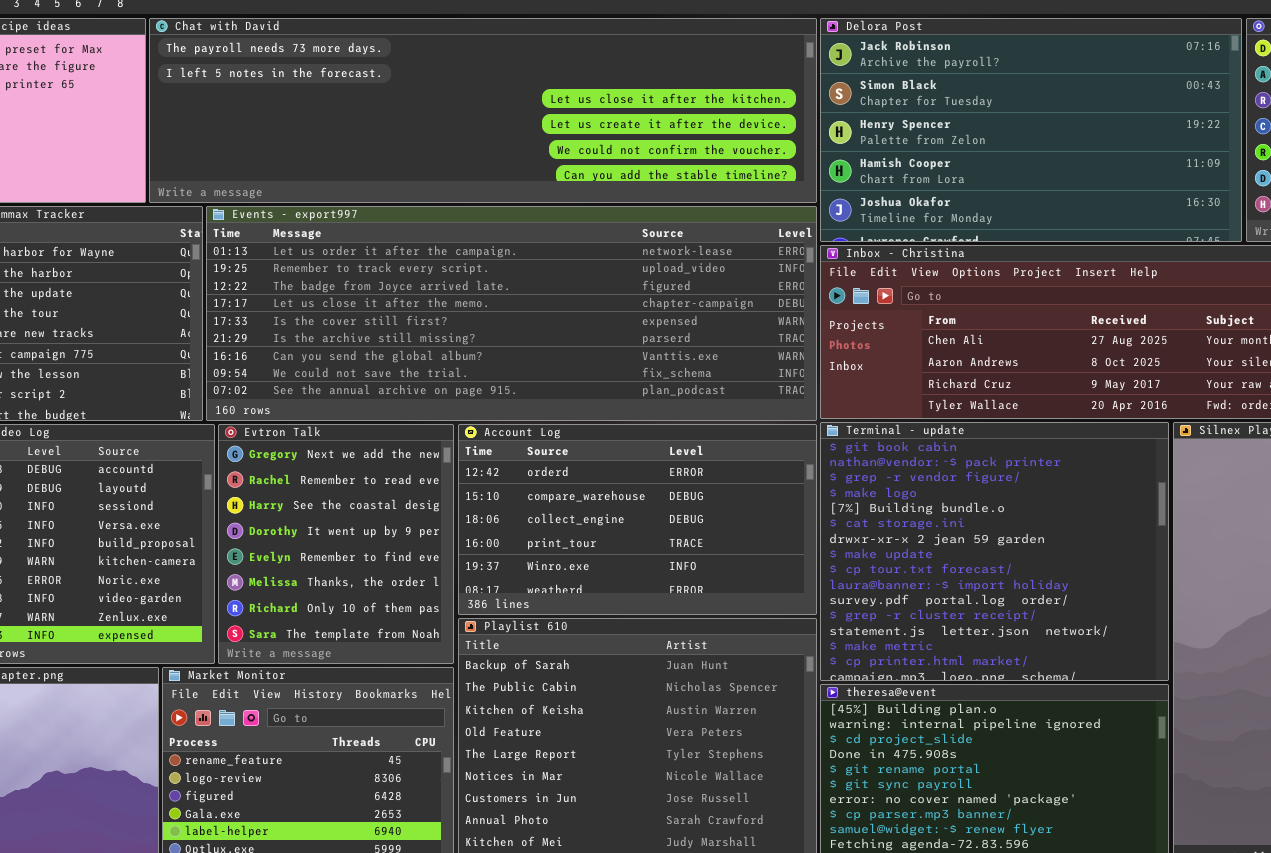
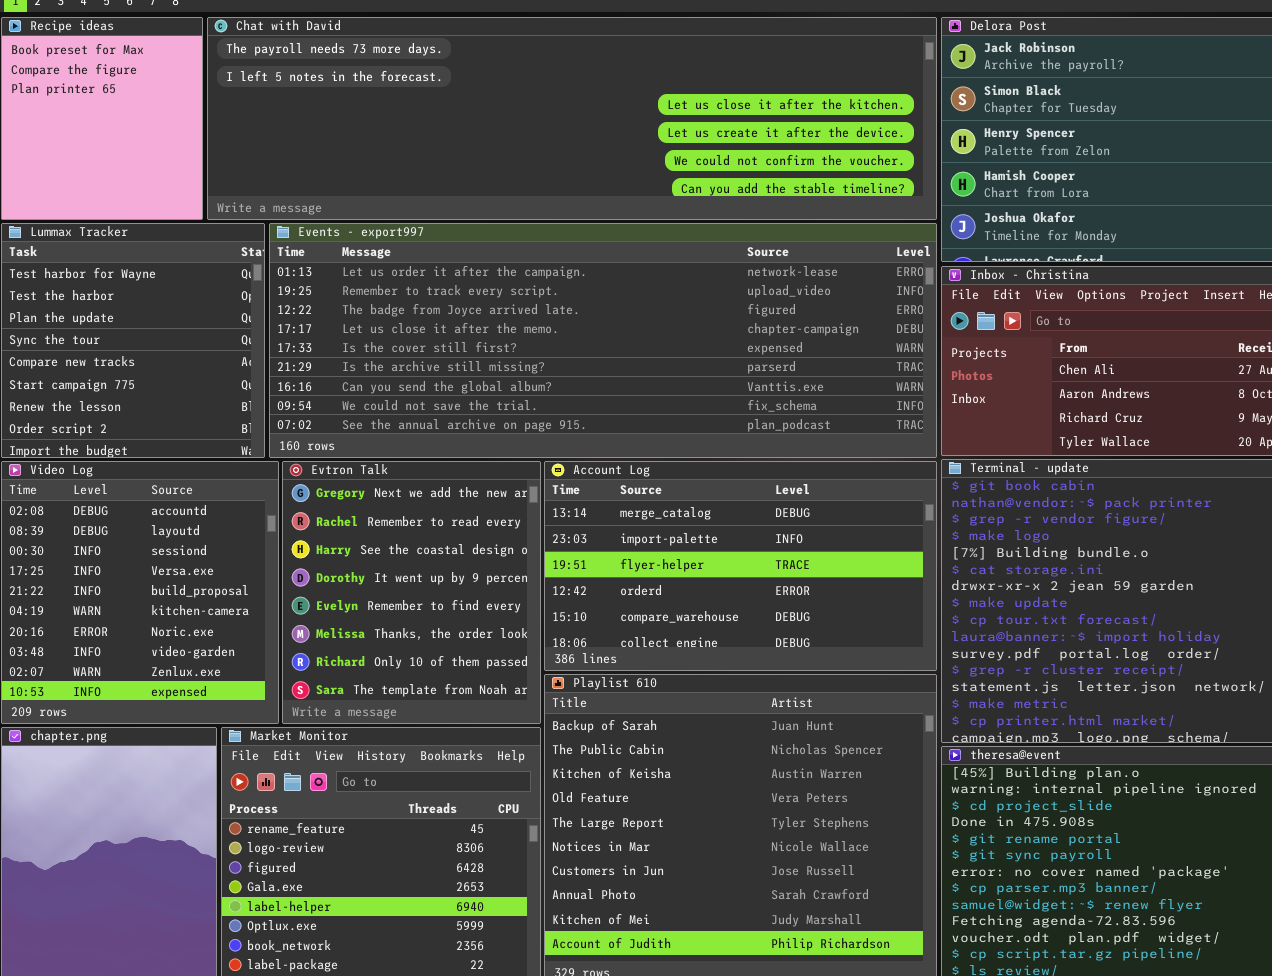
Account Log: [458,424,817,615] -> [544,461,937,671], scrolled up 3 rows

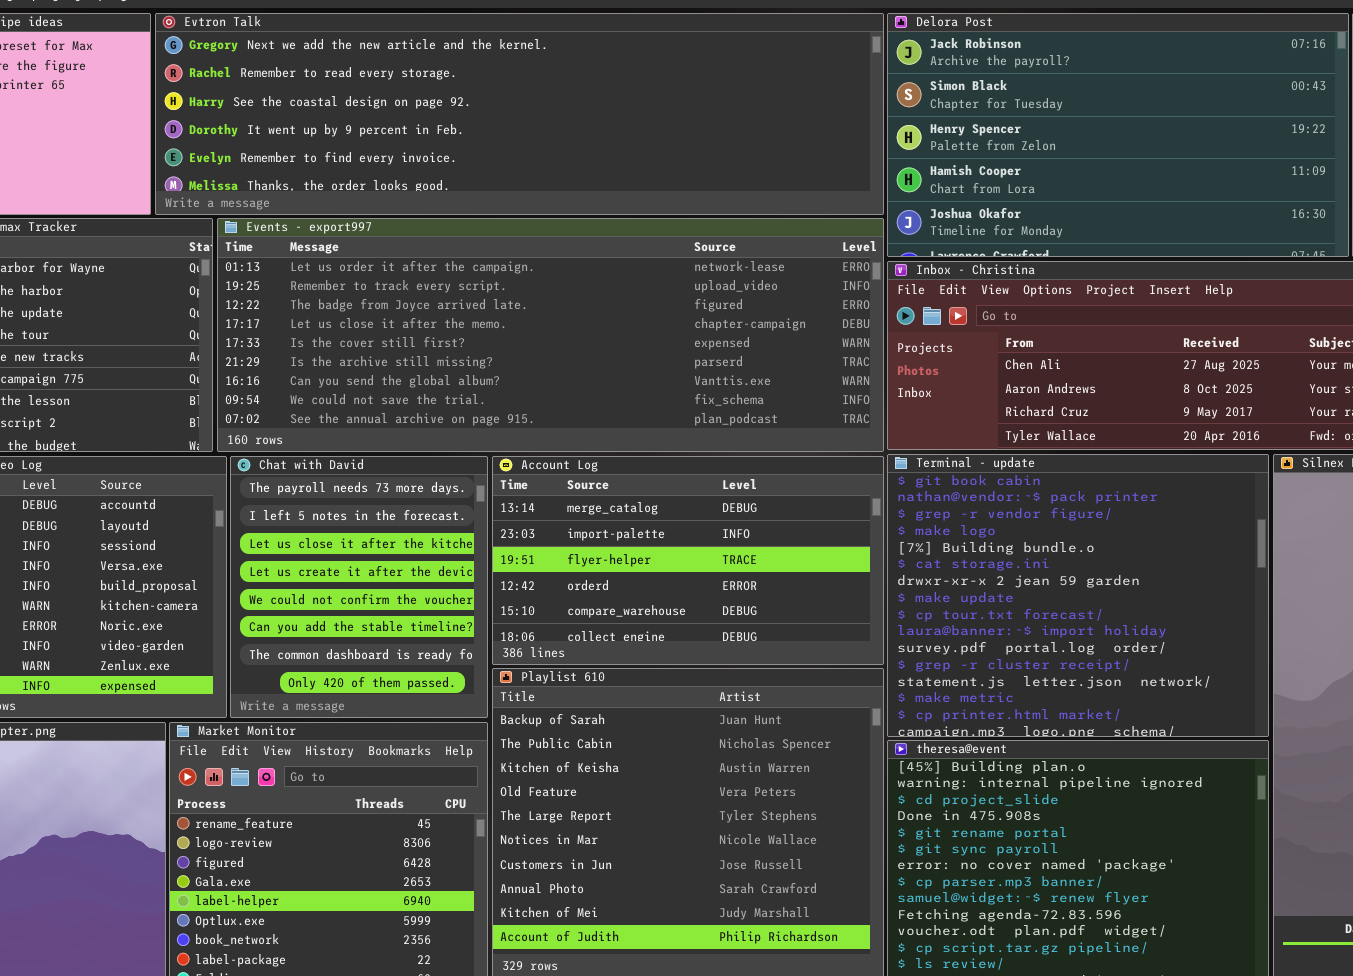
Chat with David: [207,17,937,220] -> [230,456,488,718], moved, resized
Evtron Talk: [282,461,541,724] -> [155,13,884,215], moved, resized

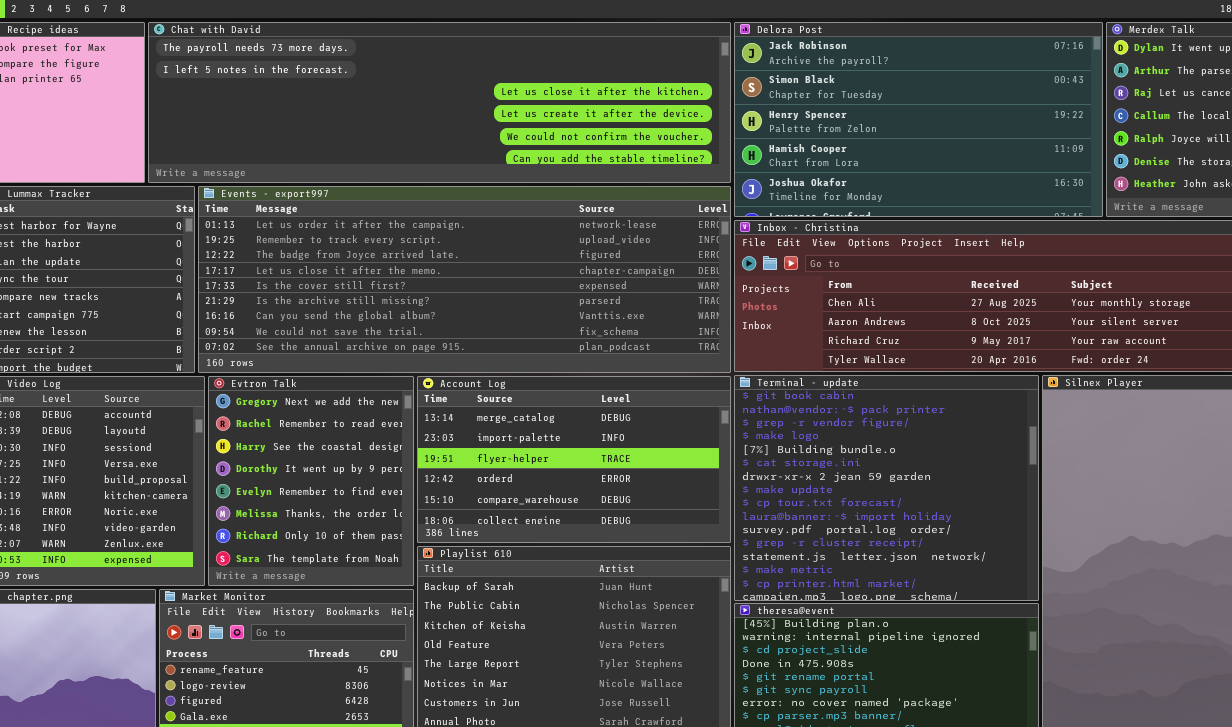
Evtron Talk: [155,13,884,215] -> [208,376,414,586], moved, resized
Chat with David: [230,456,488,718] -> [148,22,731,183], moved, resized

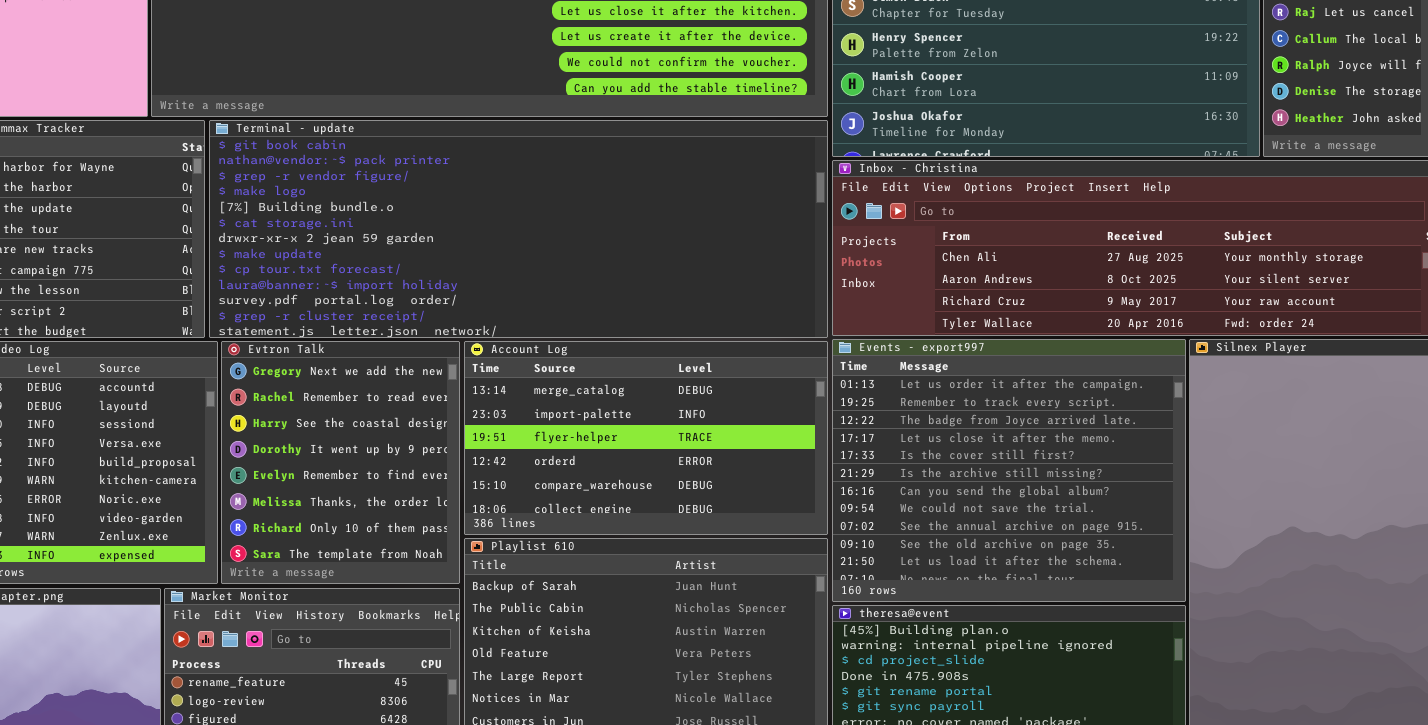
Events - export997: [198,186,731,373] -> [832,339,1186,602], moved, resized
Terminal - update: [734,375,1039,601] -> [209,120,828,338], moved, resized

